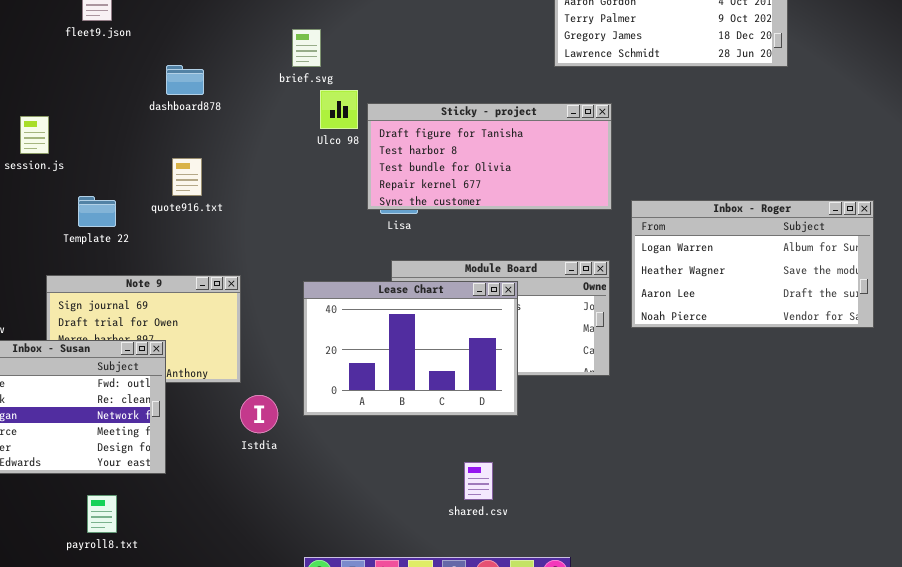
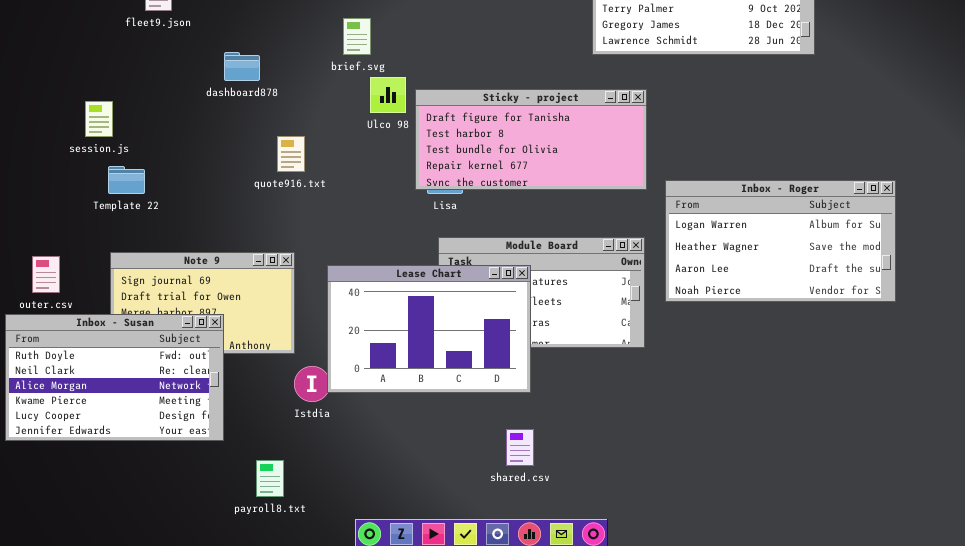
quote916.txt: [172,158,202,196] -> [277,136,305,172], moved
Template 22: [78,196,116,227] -> [108,166,145,194], moved
Lease Chart: [303,281,518,416] -> [327,265,531,393], moved
payroll8.txt: [87,495,117,533] -> [256,460,284,497], moved

